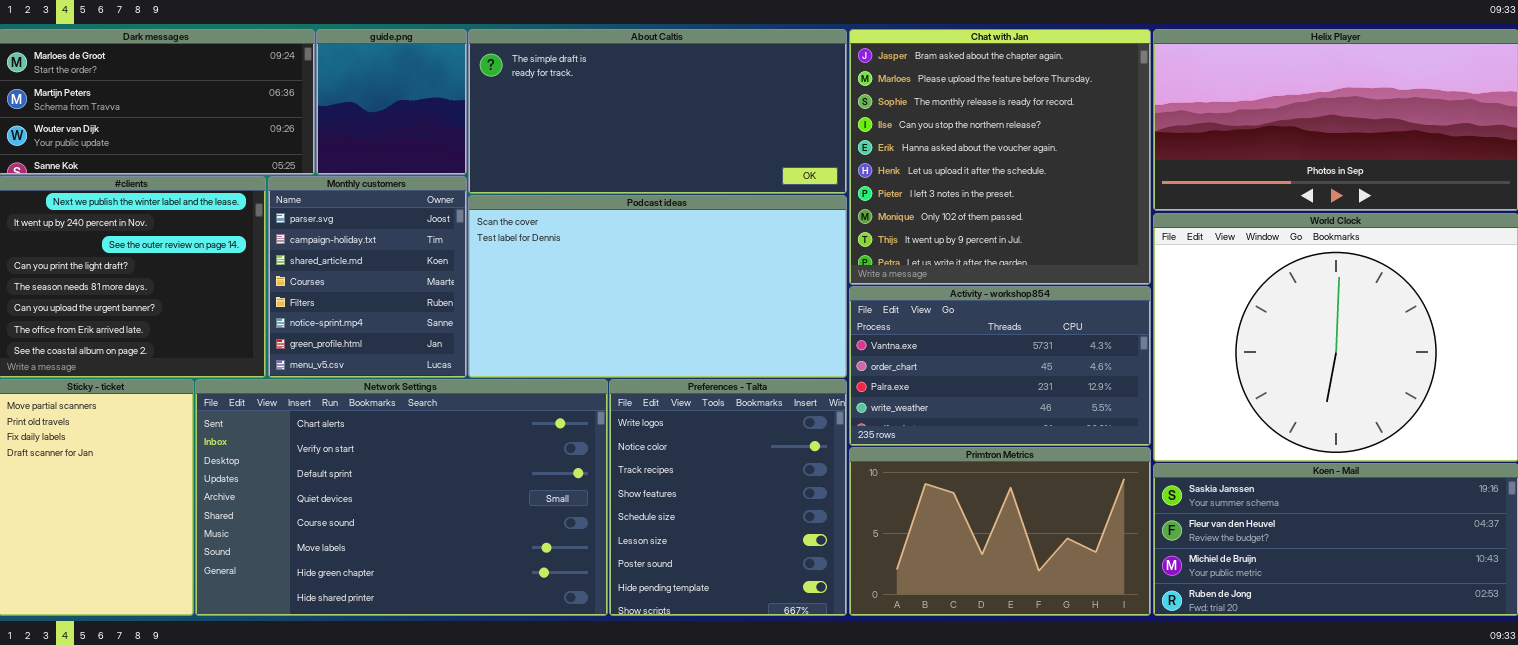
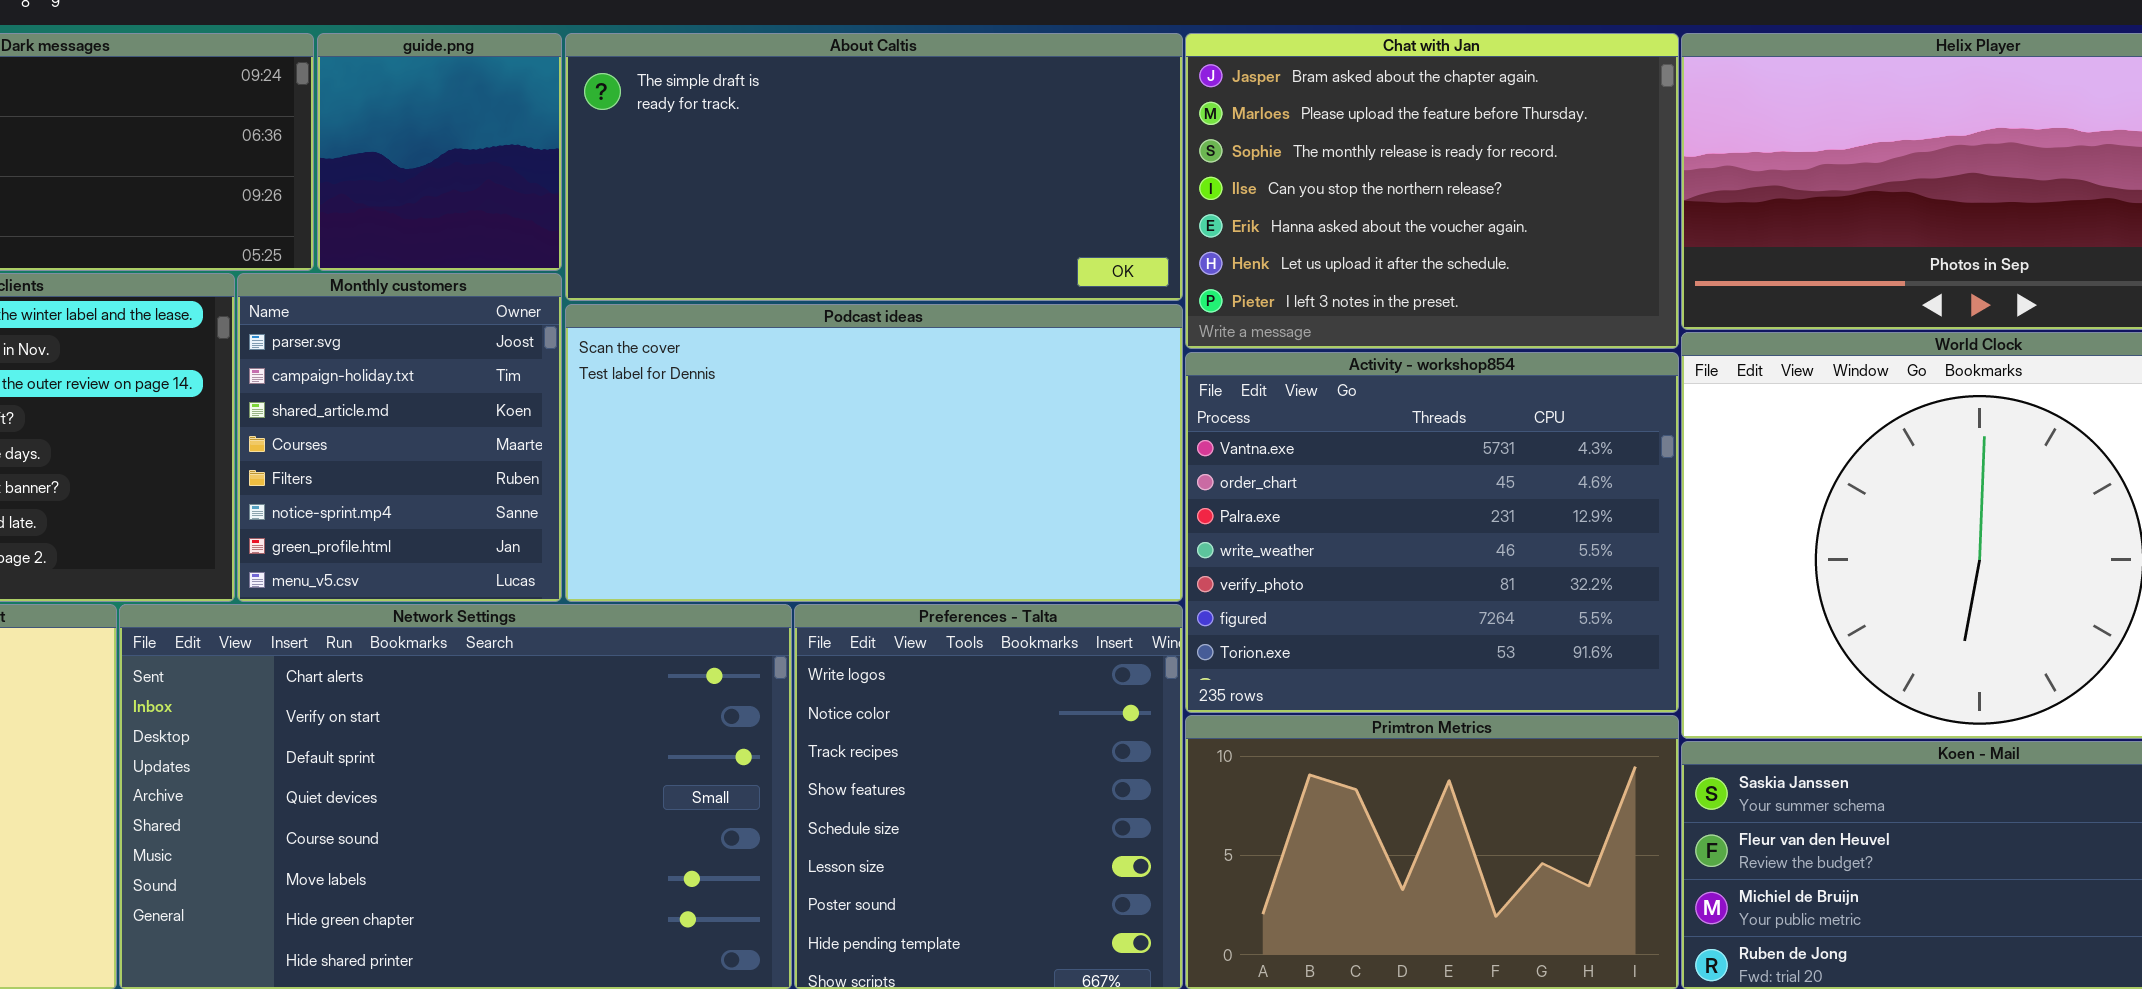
Chat with Jan: [849,29,1151,285] -> [1185,33,1679,349], resized
Activity - workshop854: [849,286,1151,446] -> [1185,352,1679,713], resized

